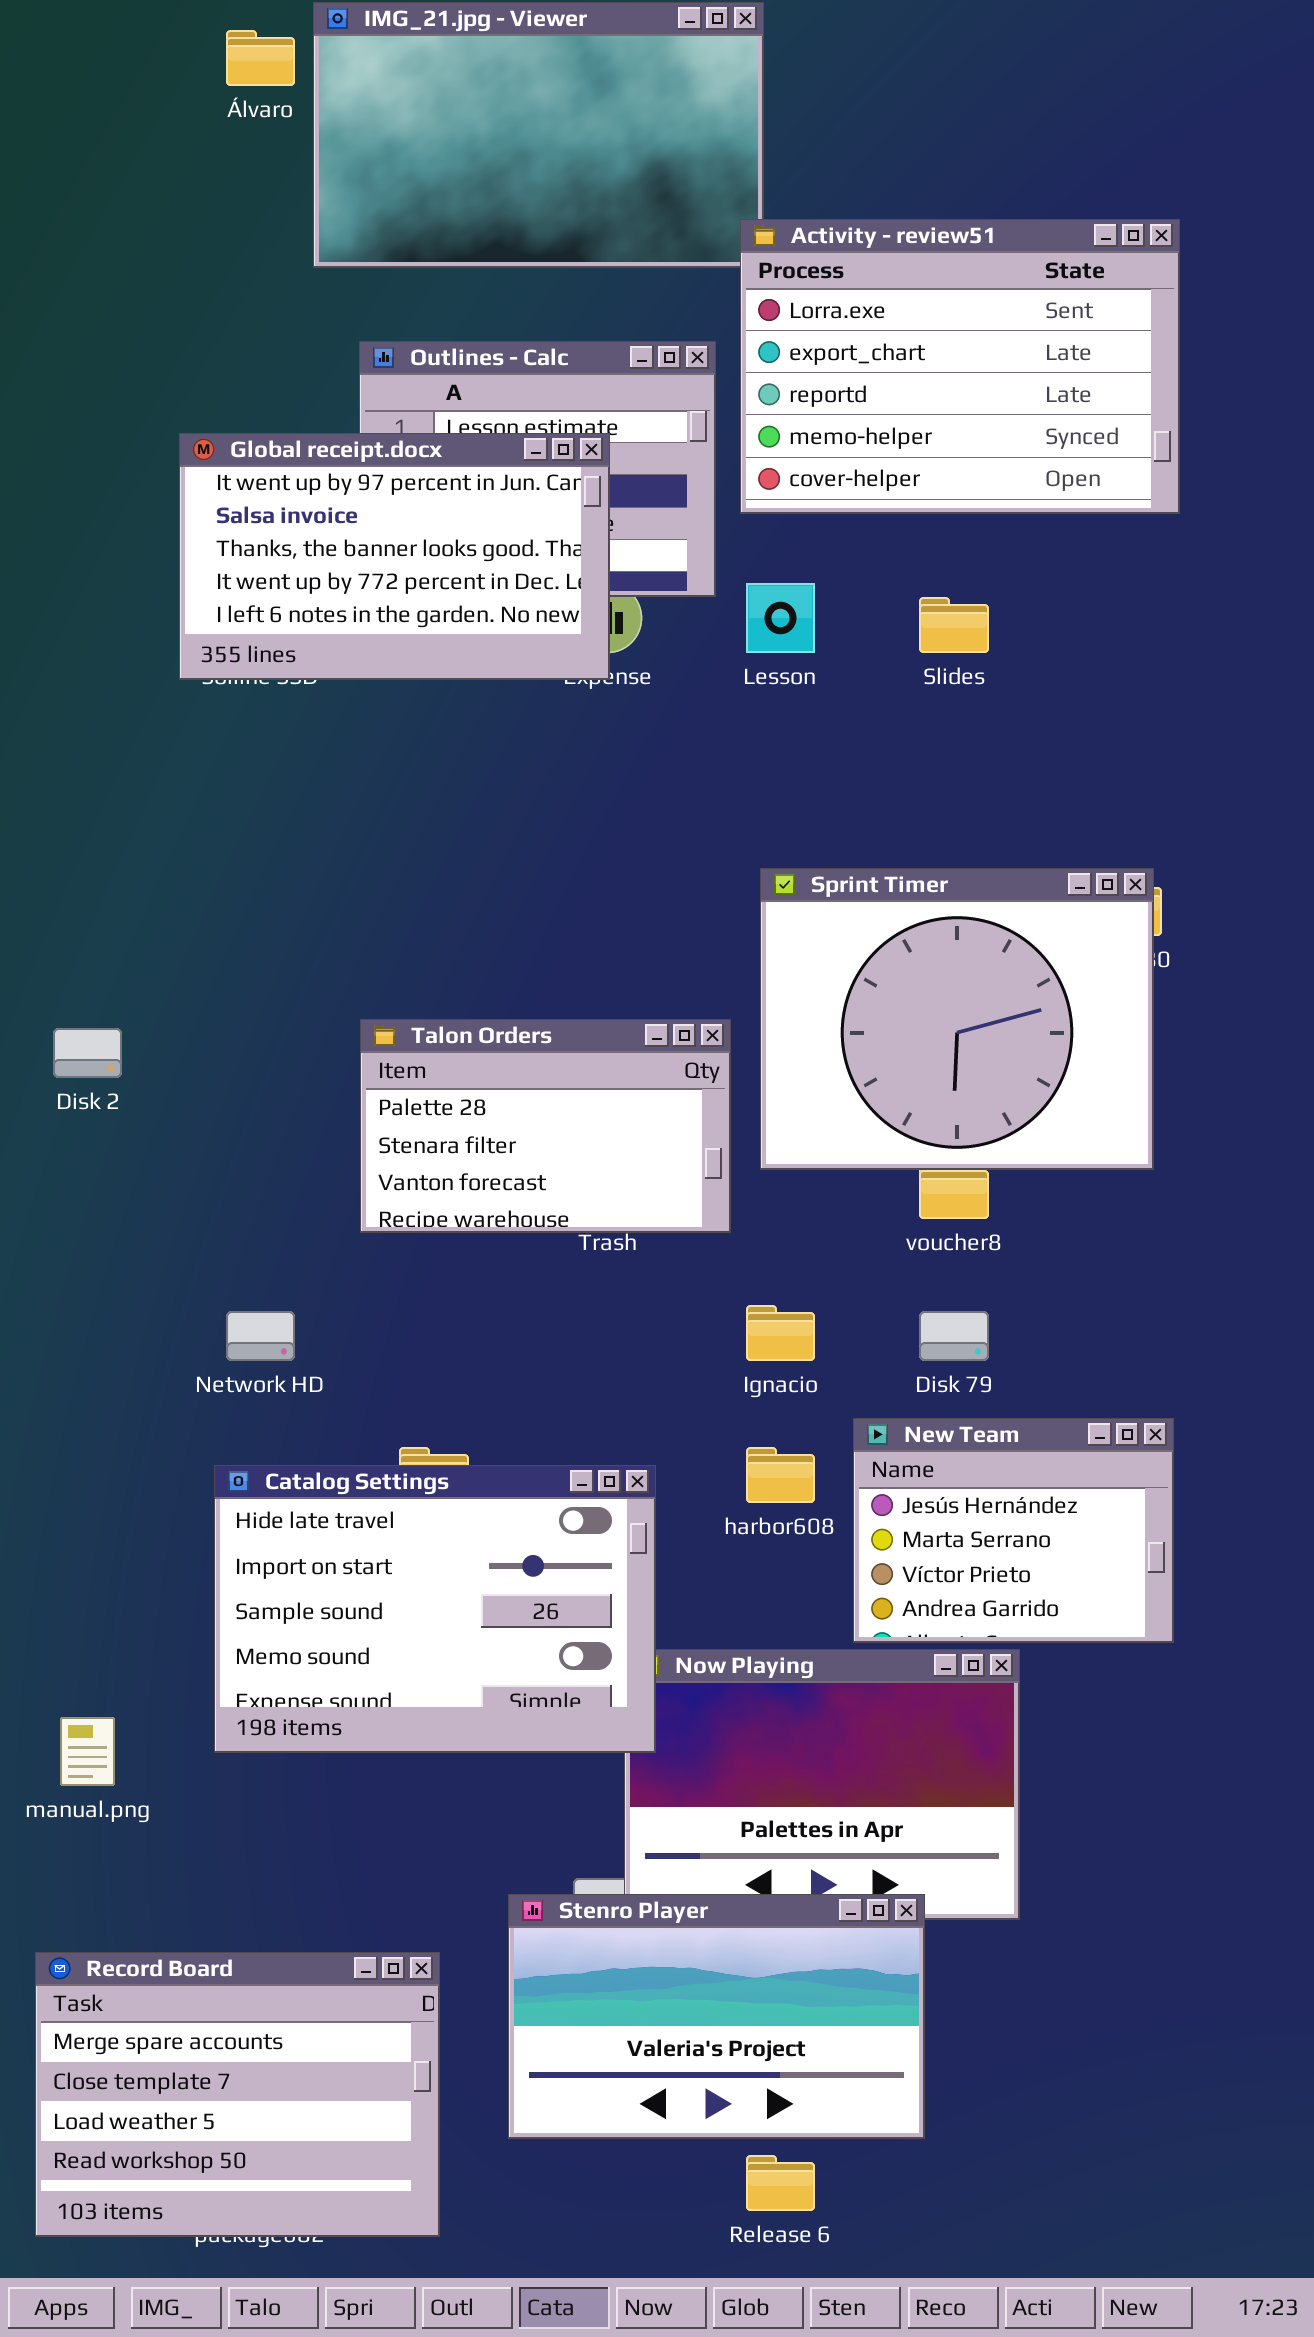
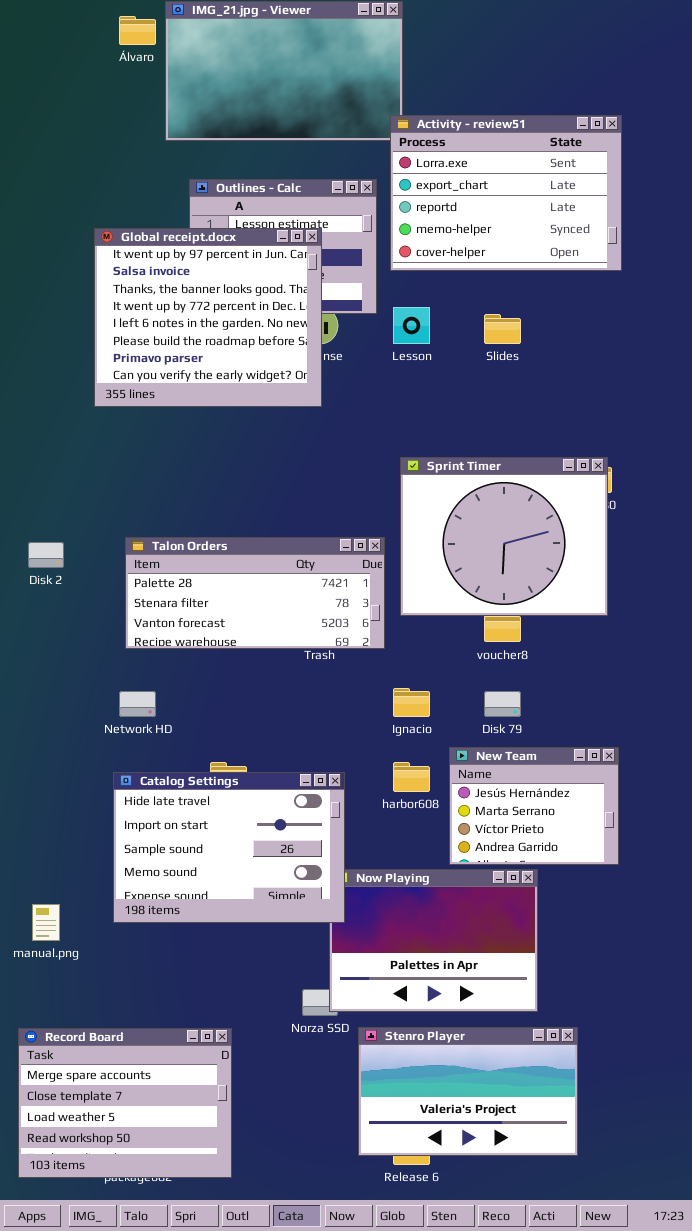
Global receipt.docx: [179,433,610,680] -> [94,228,322,407], resized
Talon Orders: [360,1019,731,1233] -> [125,537,385,649], resized
Stenro Player: [508,1894,925,2139] -> [358,1027,578,1156], moved

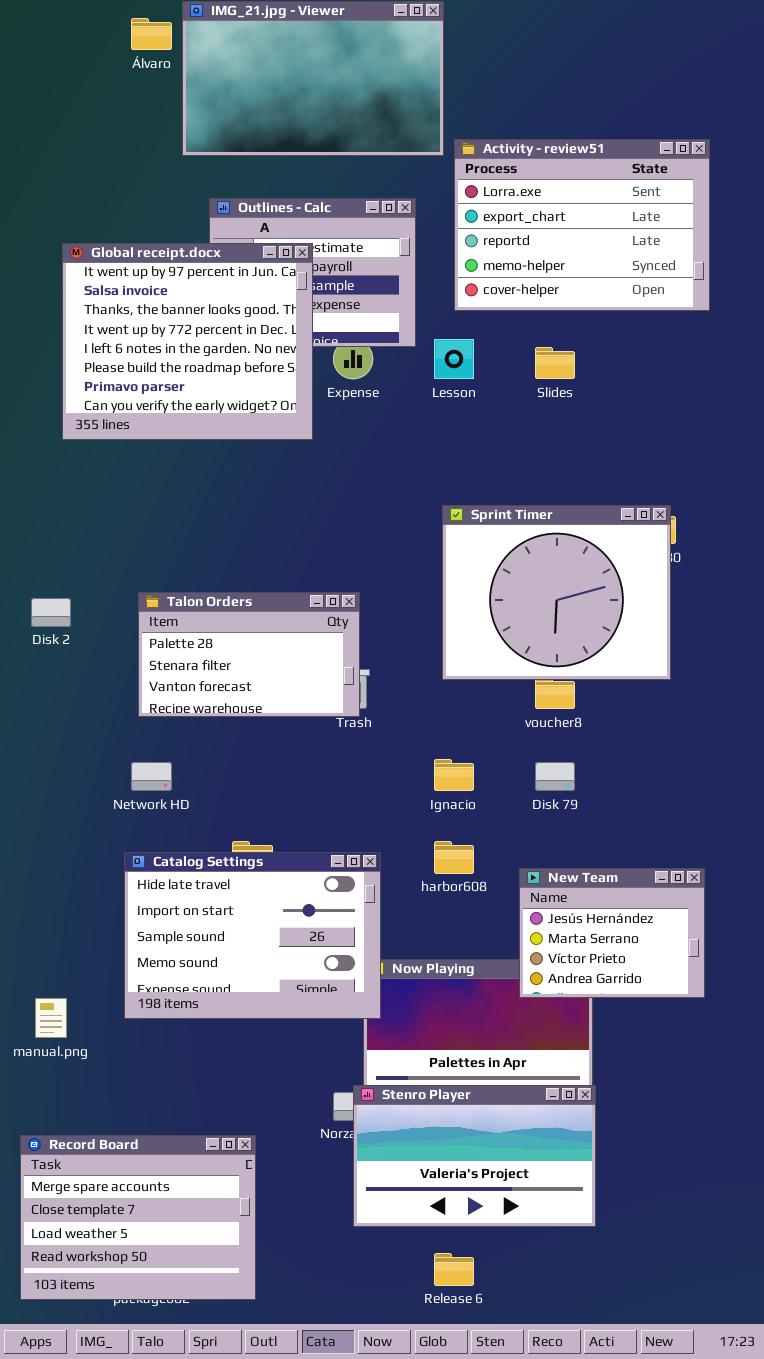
Activity - review51: [390,115,622,271] -> [454,139,710,311], moved
Global receipt.docx: [94,228,322,407] -> [62,243,313,440], moved
Talon Orders: [125,537,385,649] -> [138,592,360,717], resized
New Team: [449,747,619,865] -> [519,868,705,998], moved
Stenro Player: [358,1027,578,1156] -> [353,1085,596,1227], moved

